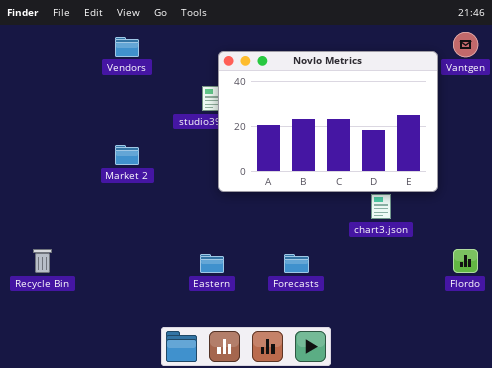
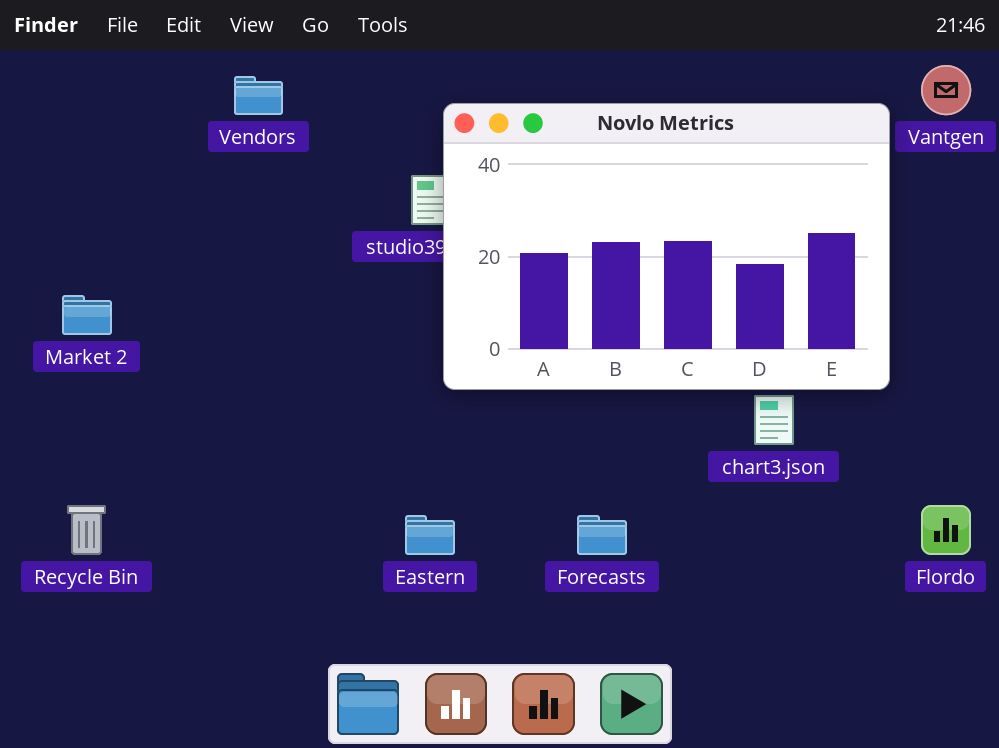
Market 2: [115,145,139,165] -> [62,295,112,335], moved

